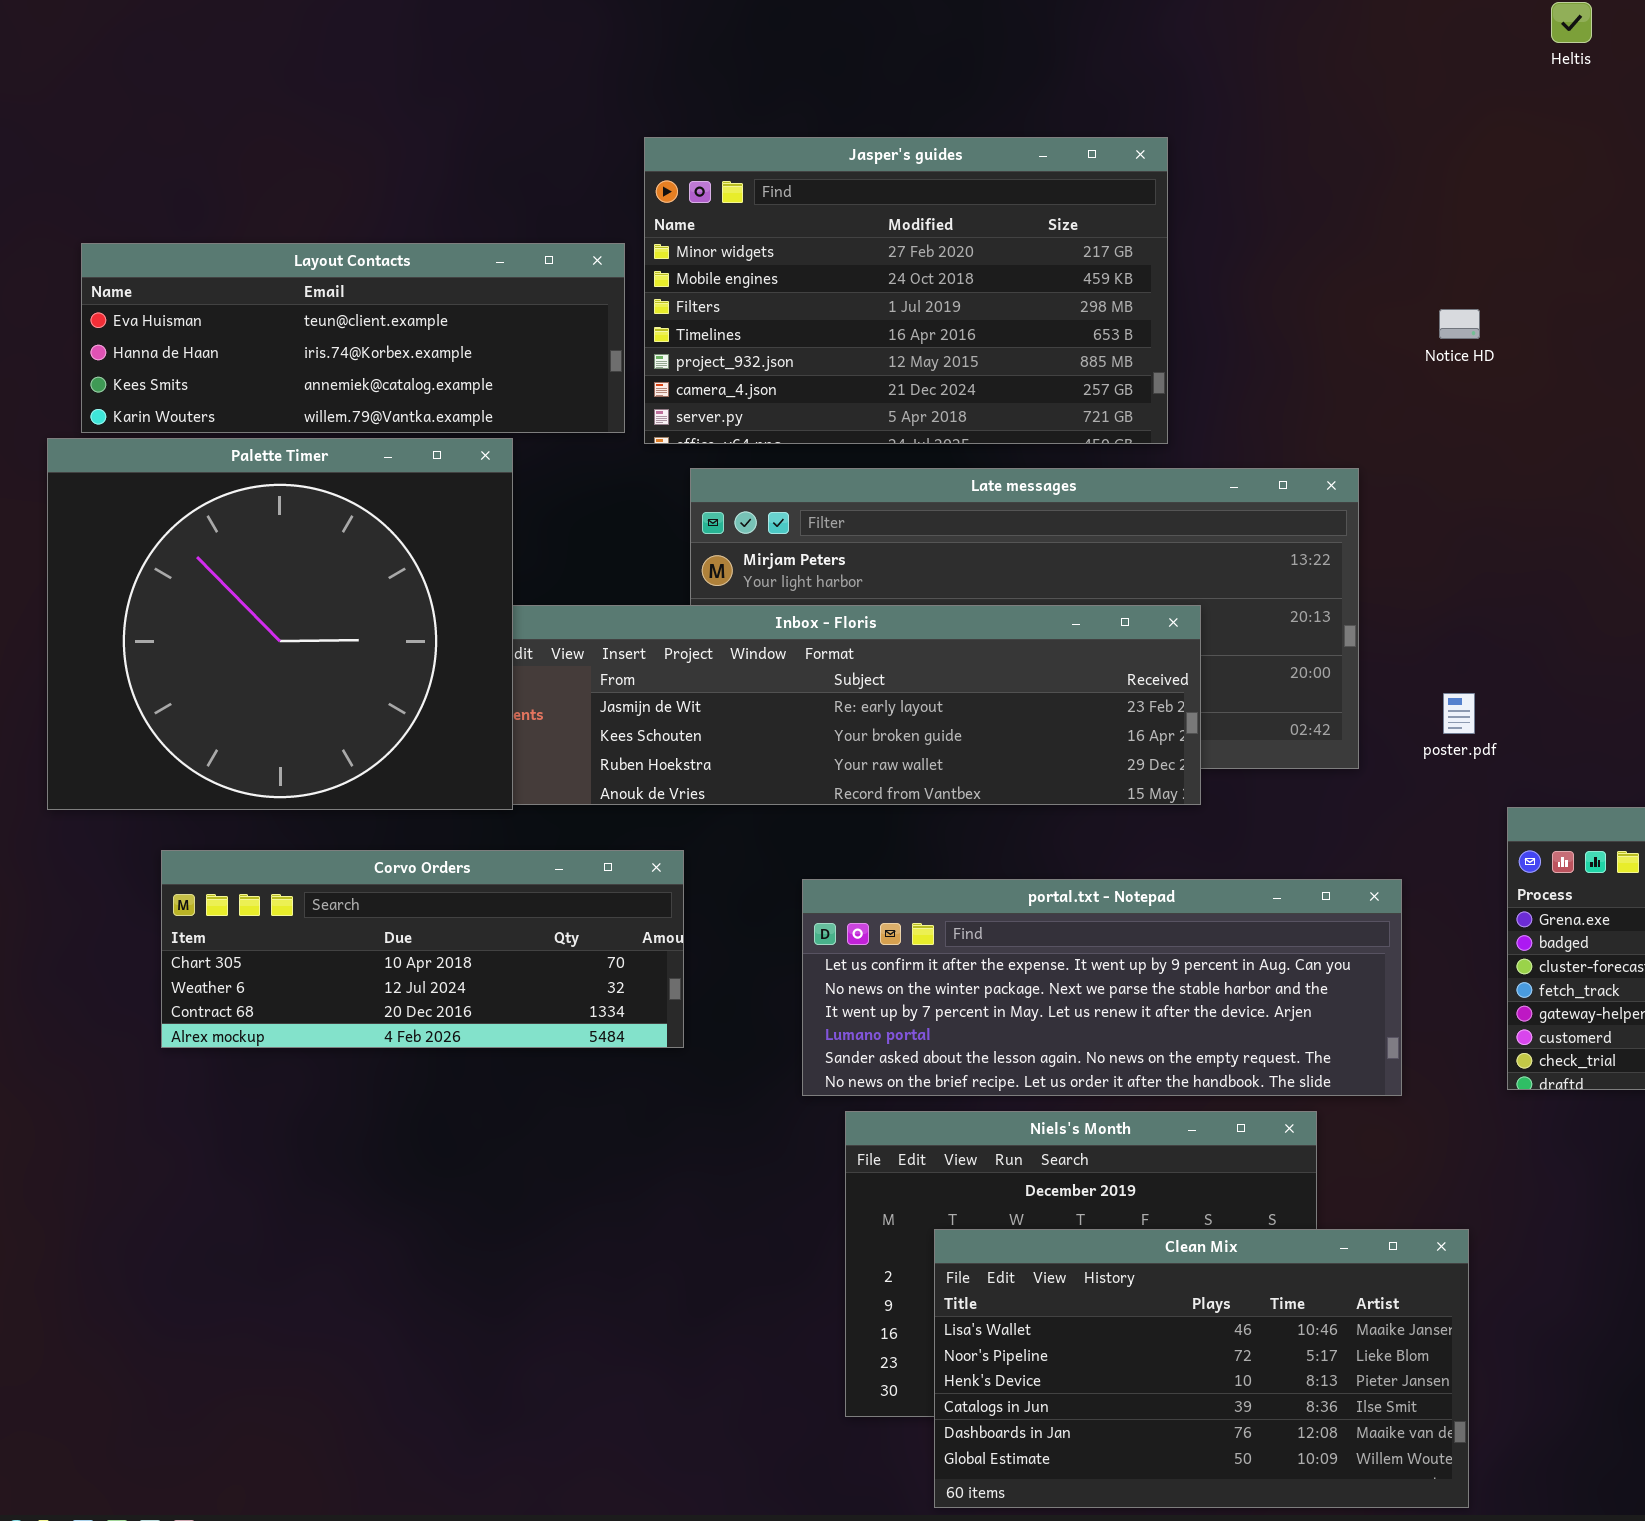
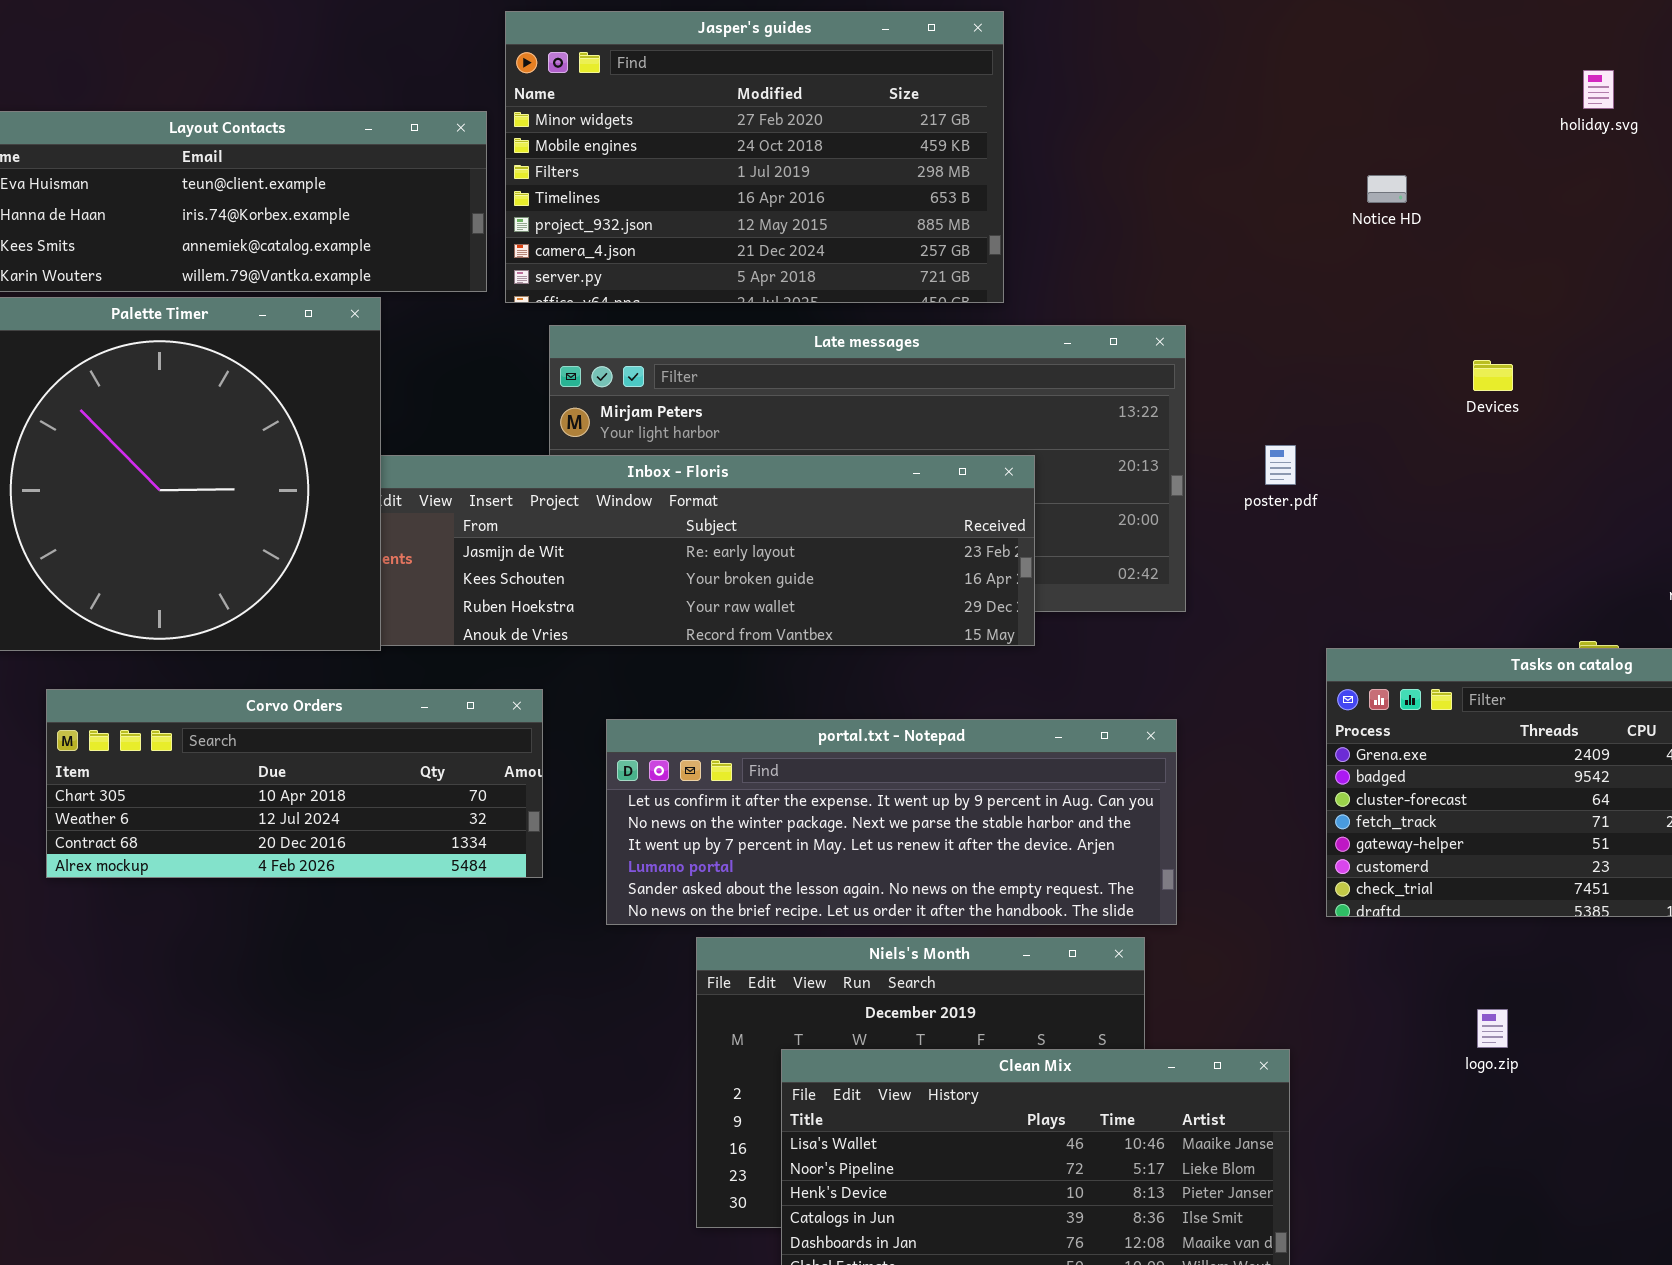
Notice HD: [1439,309,1480,339] -> [1367,175,1407,203], moved
poster.pdf: [1443,693,1475,734] -> [1265,445,1296,485], moved
portal.txt - Notepad: [802,879,1402,1096] -> [606,719,1177,925], moved

